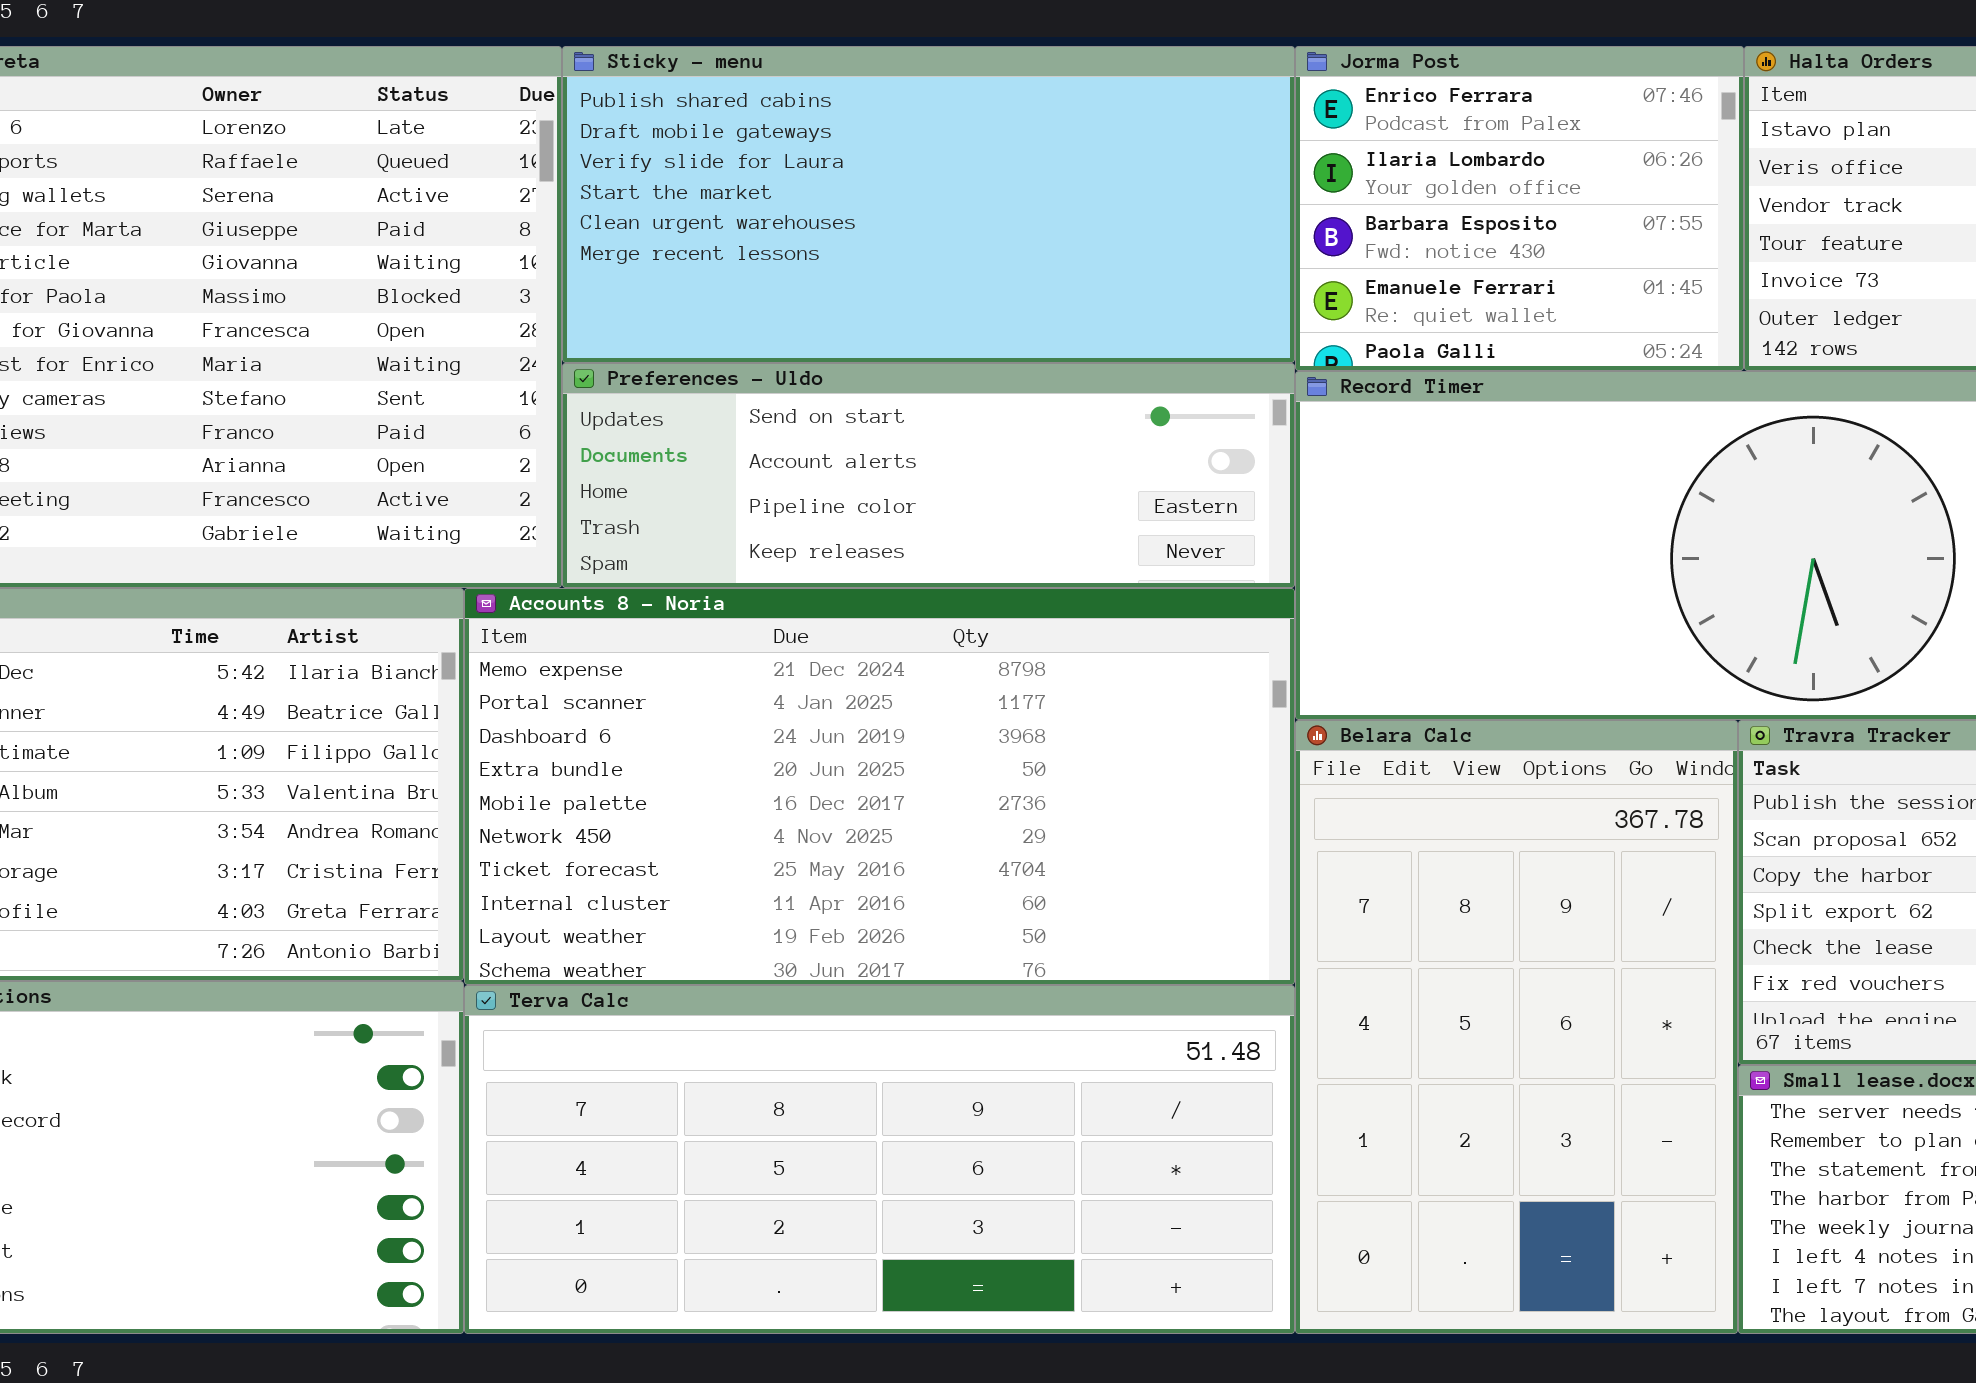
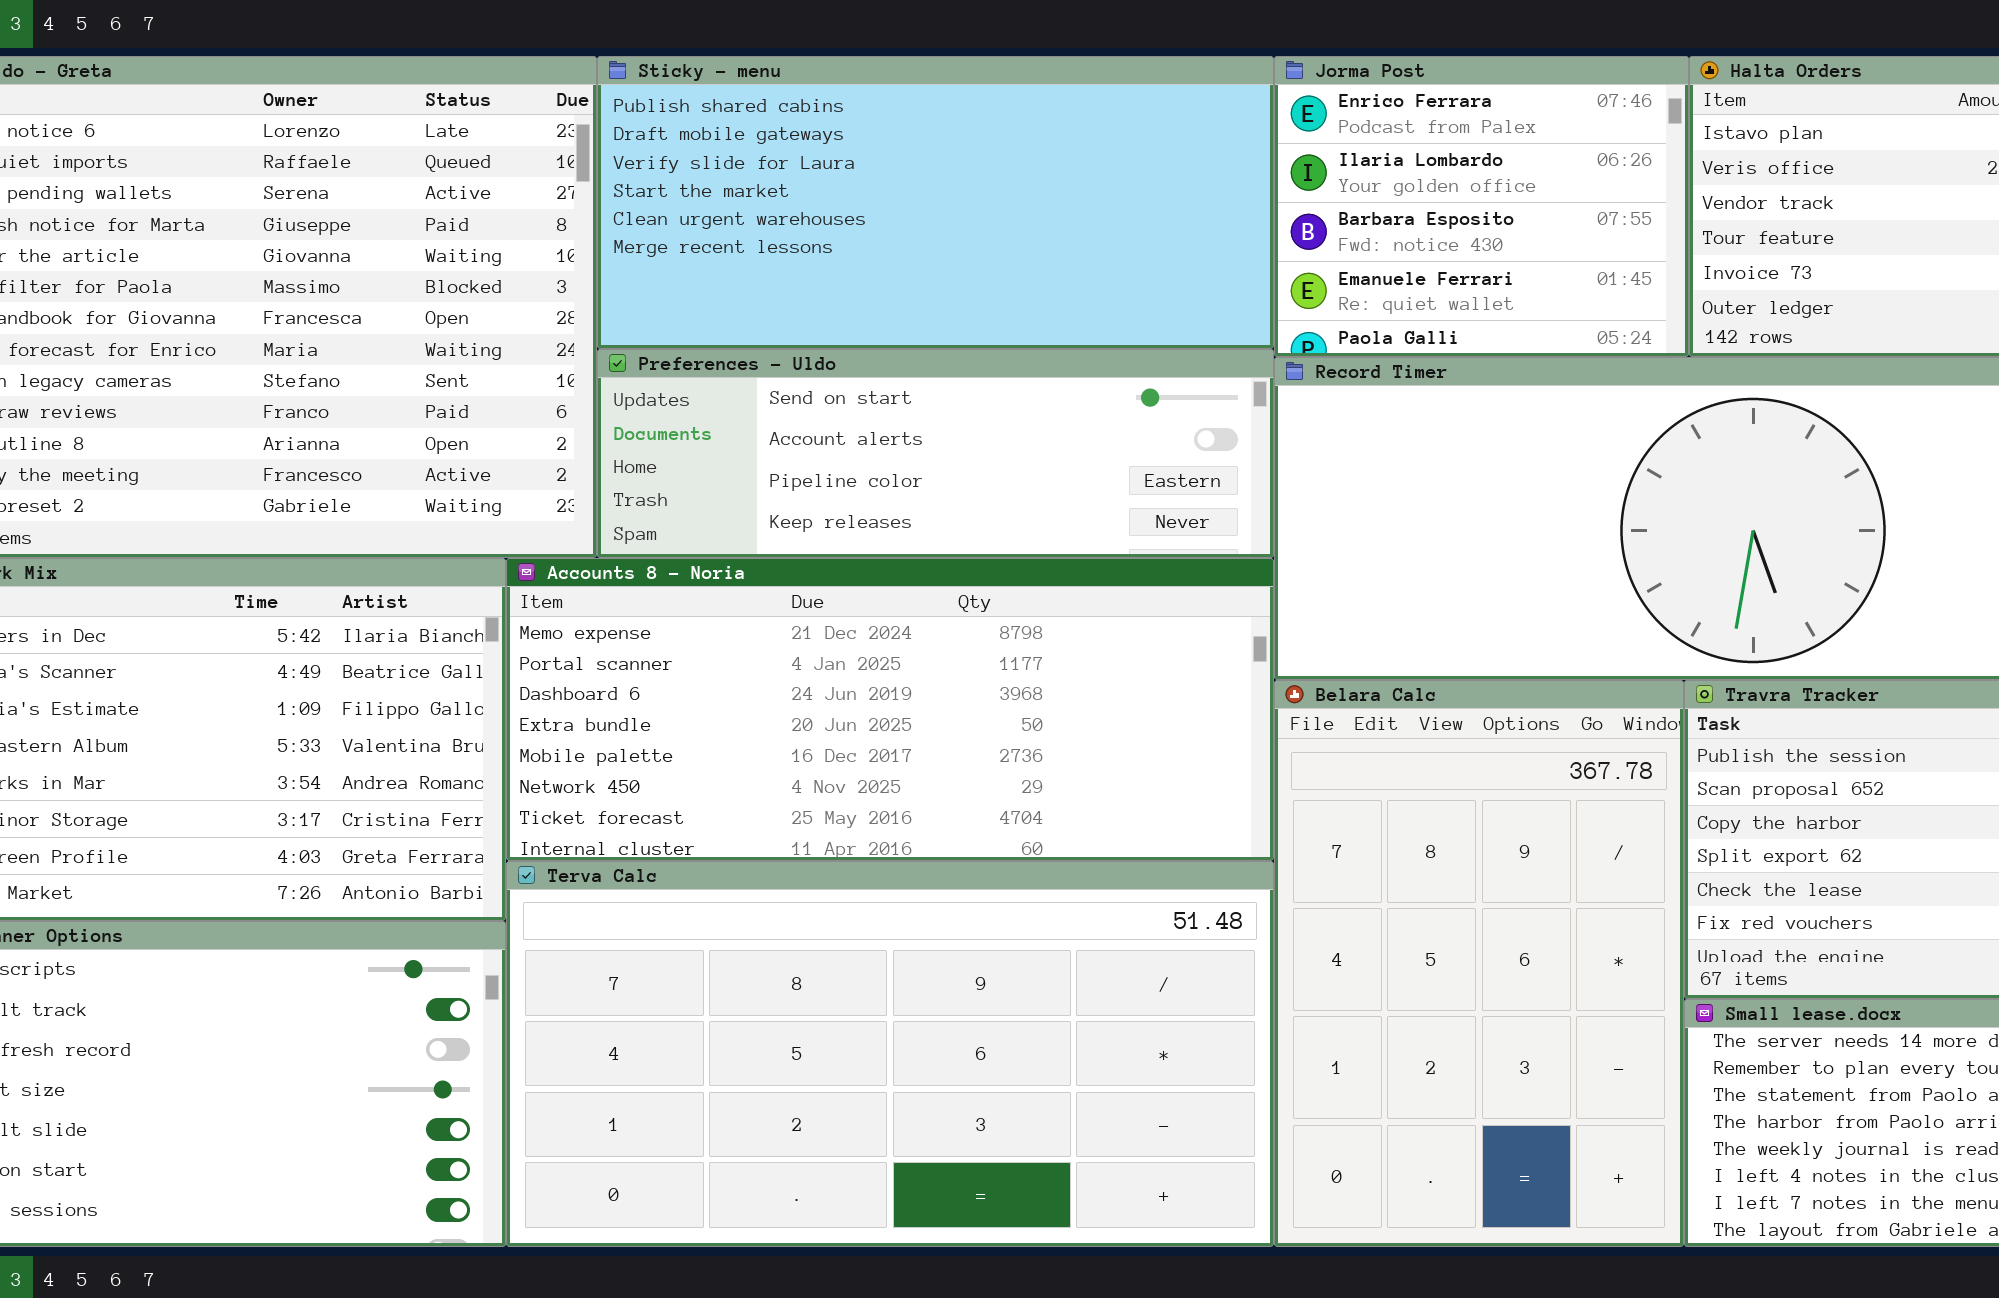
Accounts 8 - Noria: [464,588,1295,985] -> [506,558,1274,861], resized
Terva Calc: [464,985,1295,1334] -> [506,861,1274,1247], resized

